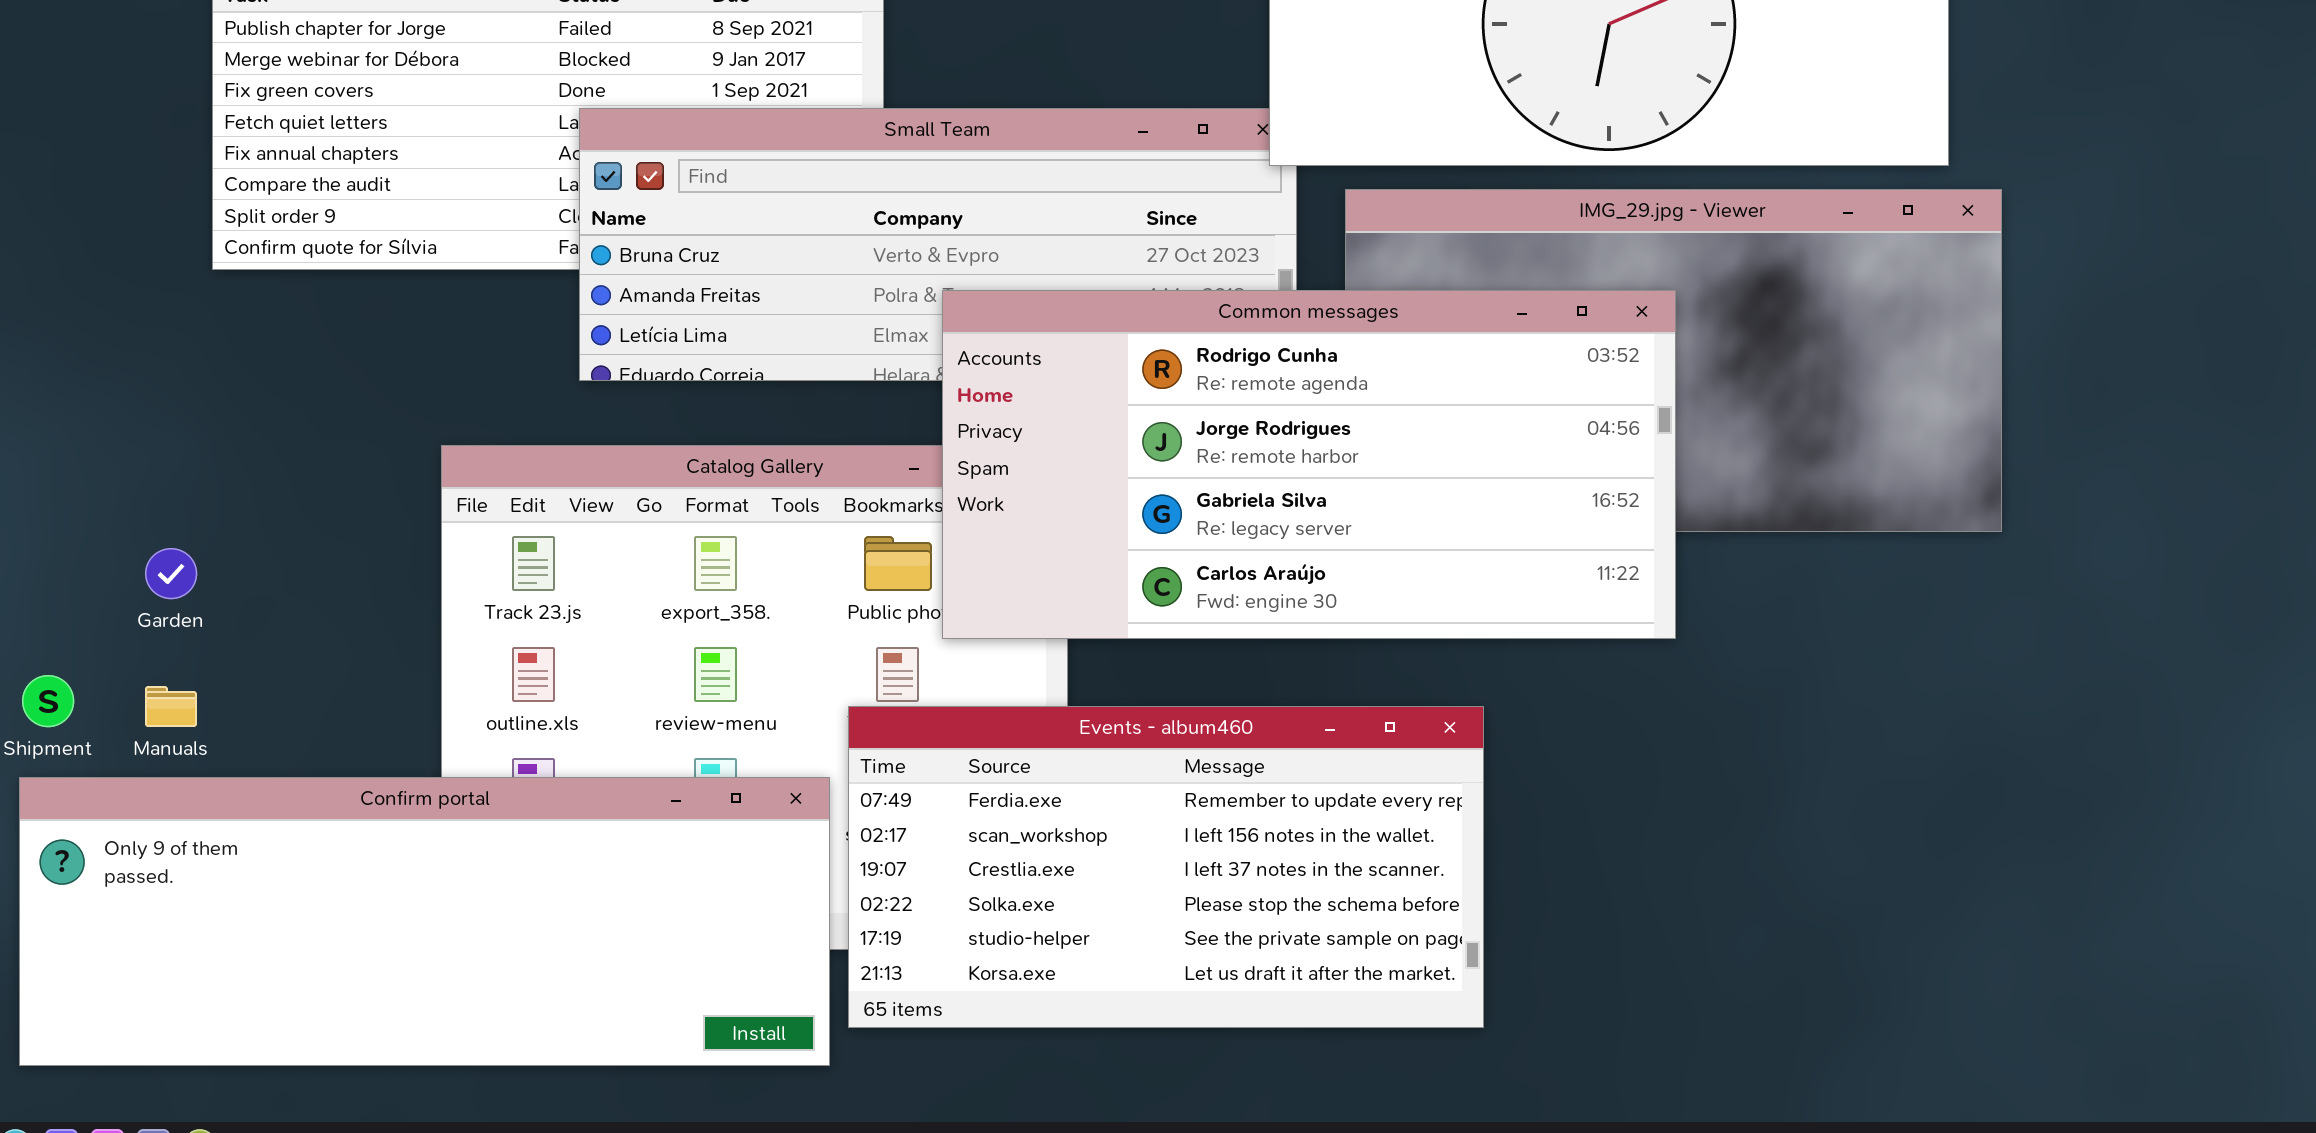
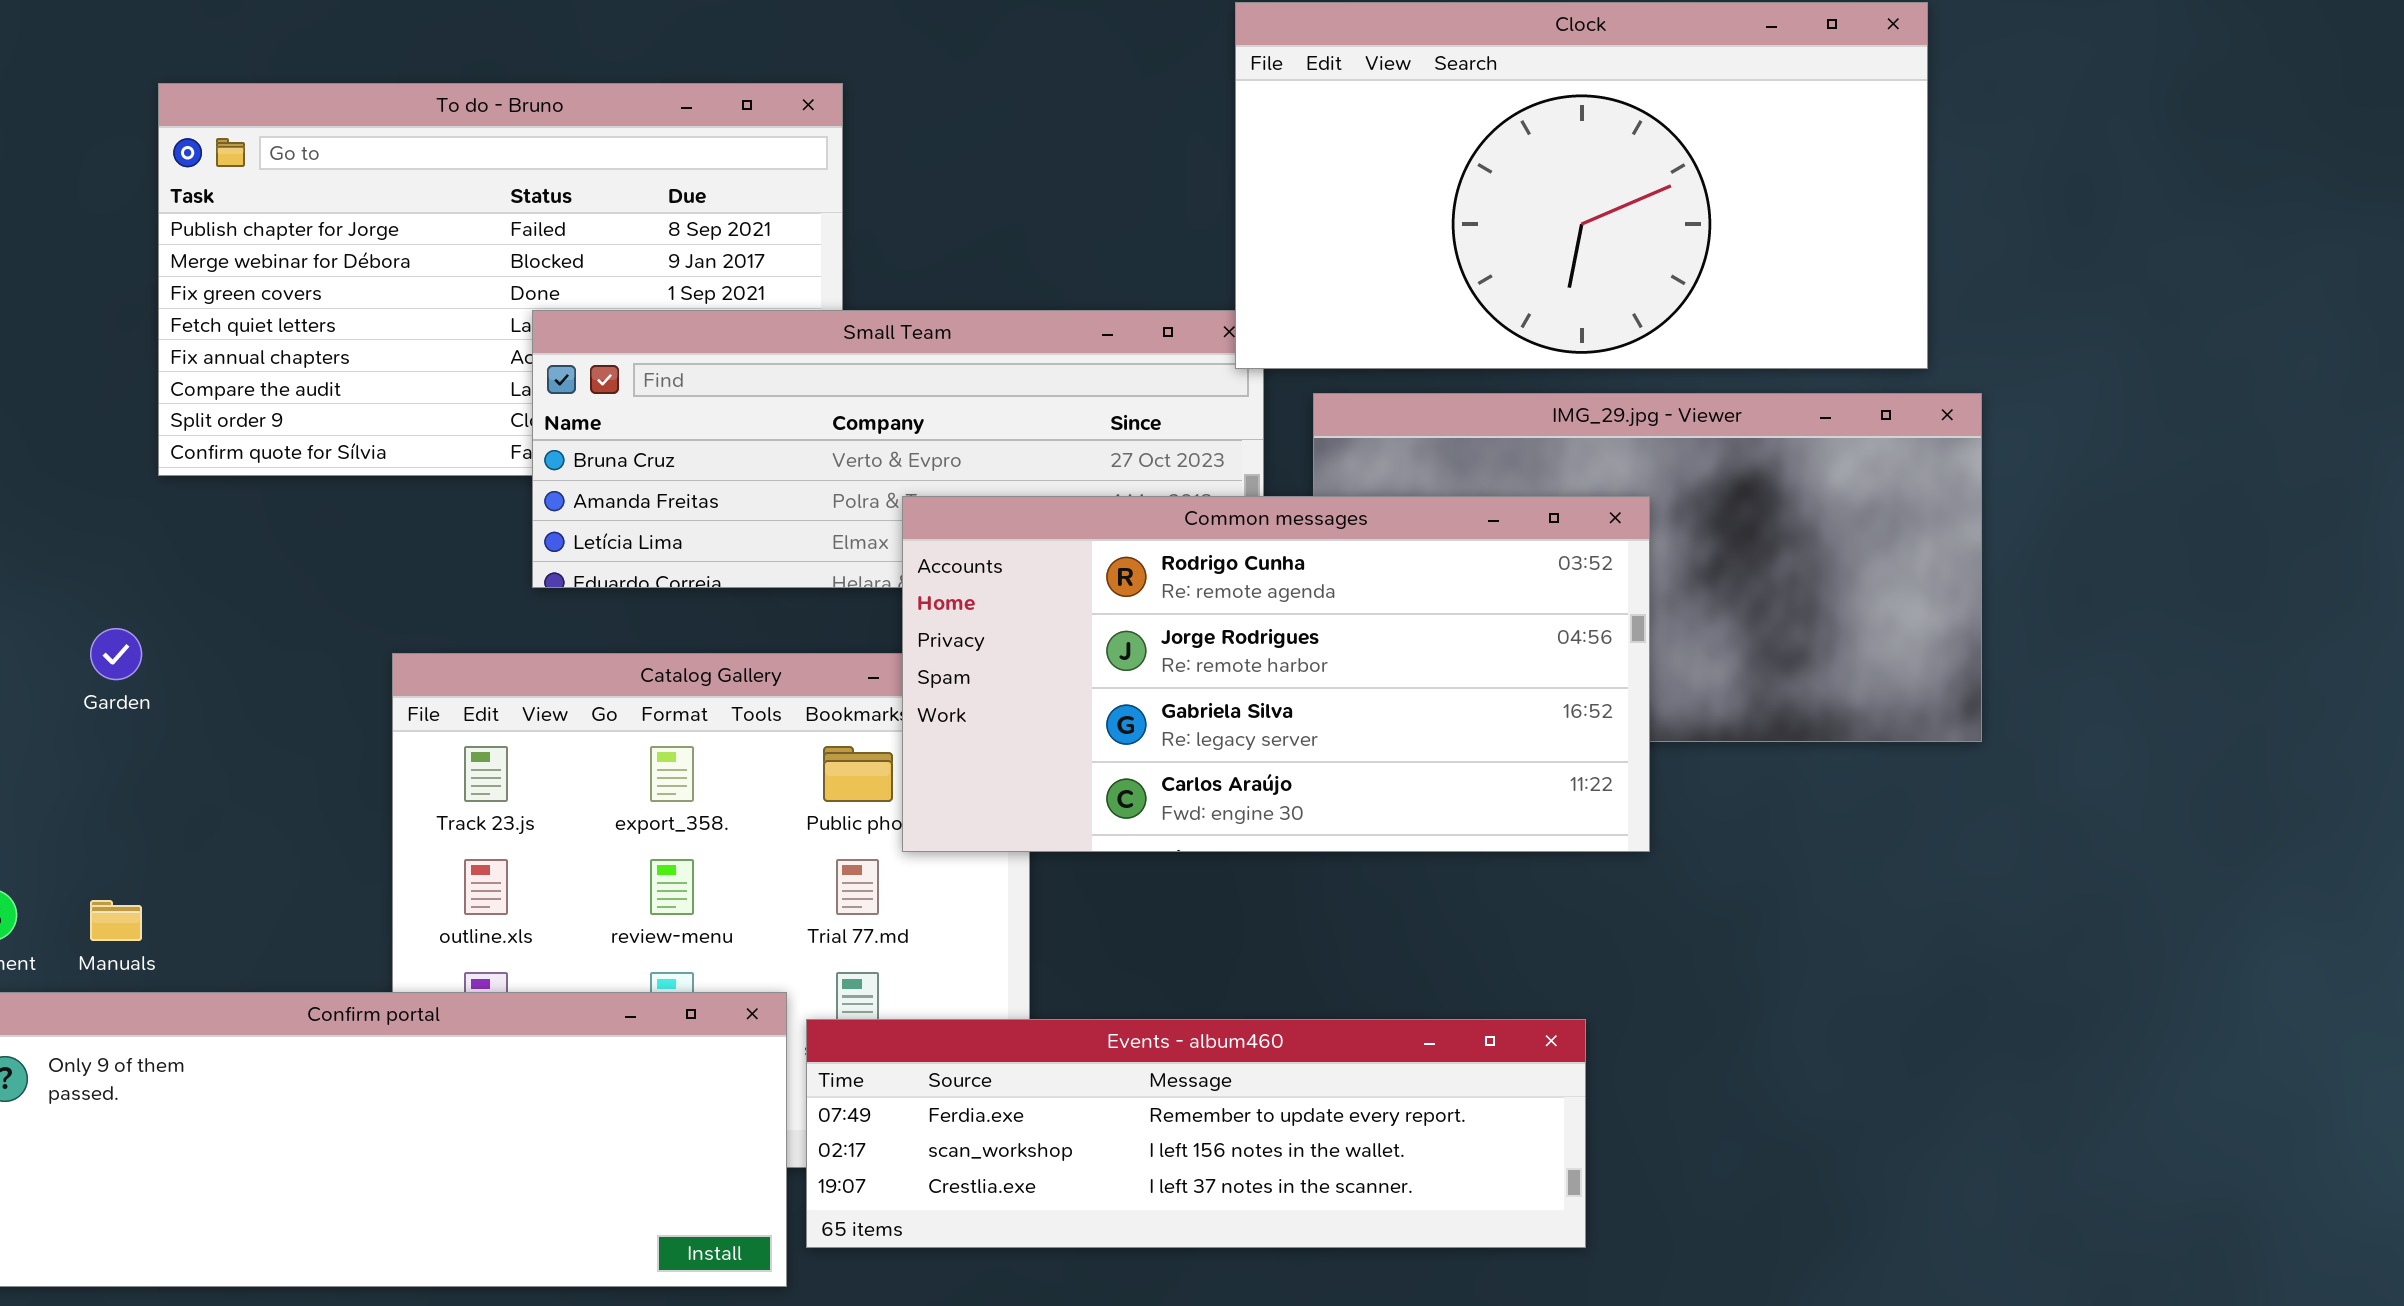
Garden: [145,548,197,599] -> [90,628,142,680], moved
Events - album460: [848,706,1484,1028] -> [806,1019,1586,1248], resized

